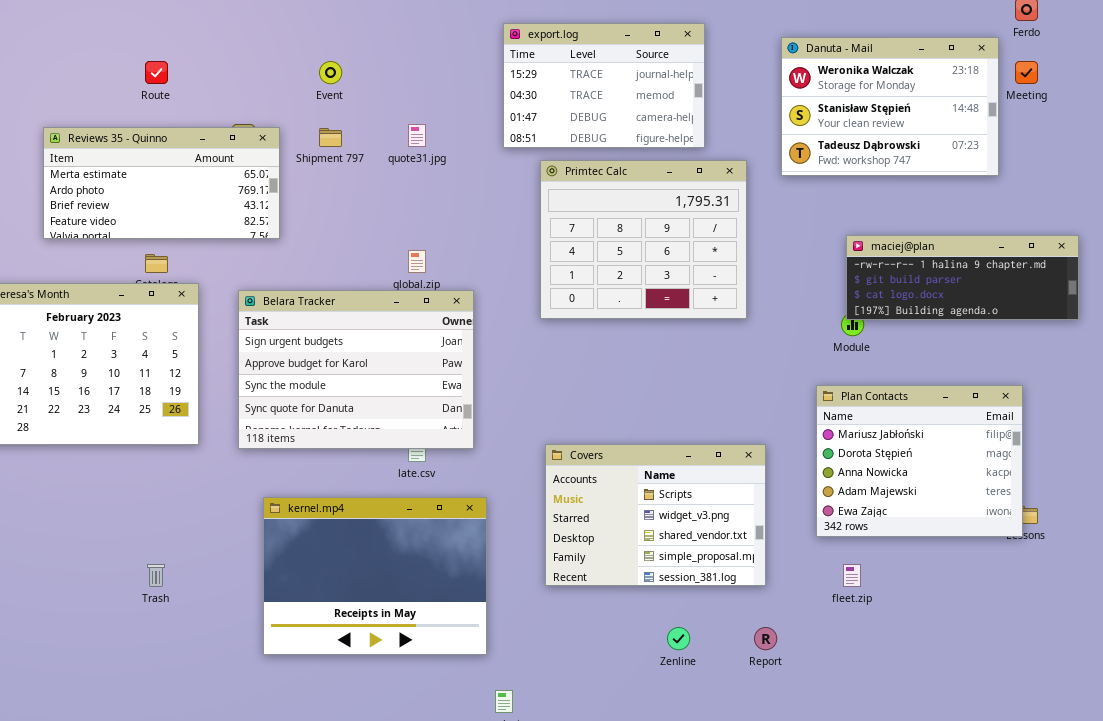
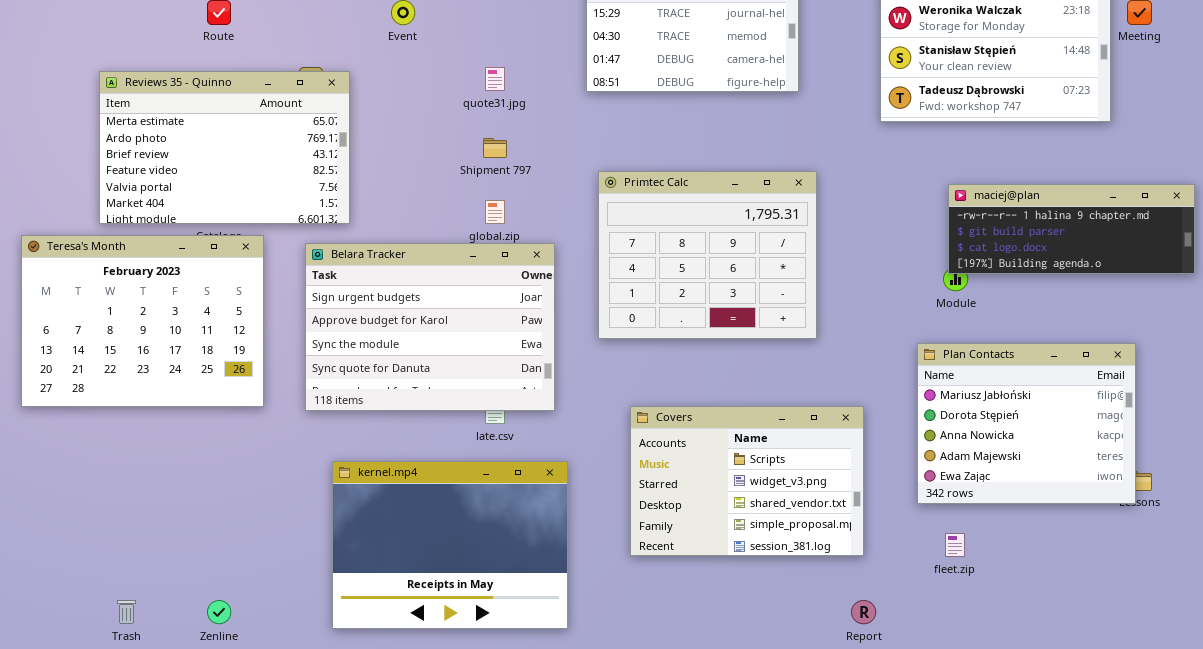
Reviews 35 - Quinno: [43,127,280,239] -> [99,71,350,224], resized
Shipment 797: [319,128,342,147] -> [483,138,507,158], moved
Primtec Calc: [540,160,747,319] -> [598,171,817,339], moved
Trash: [147,564,165,587] -> [117,600,136,624], moved
Zenline: [667,627,690,650] -> [207,600,231,624], moved

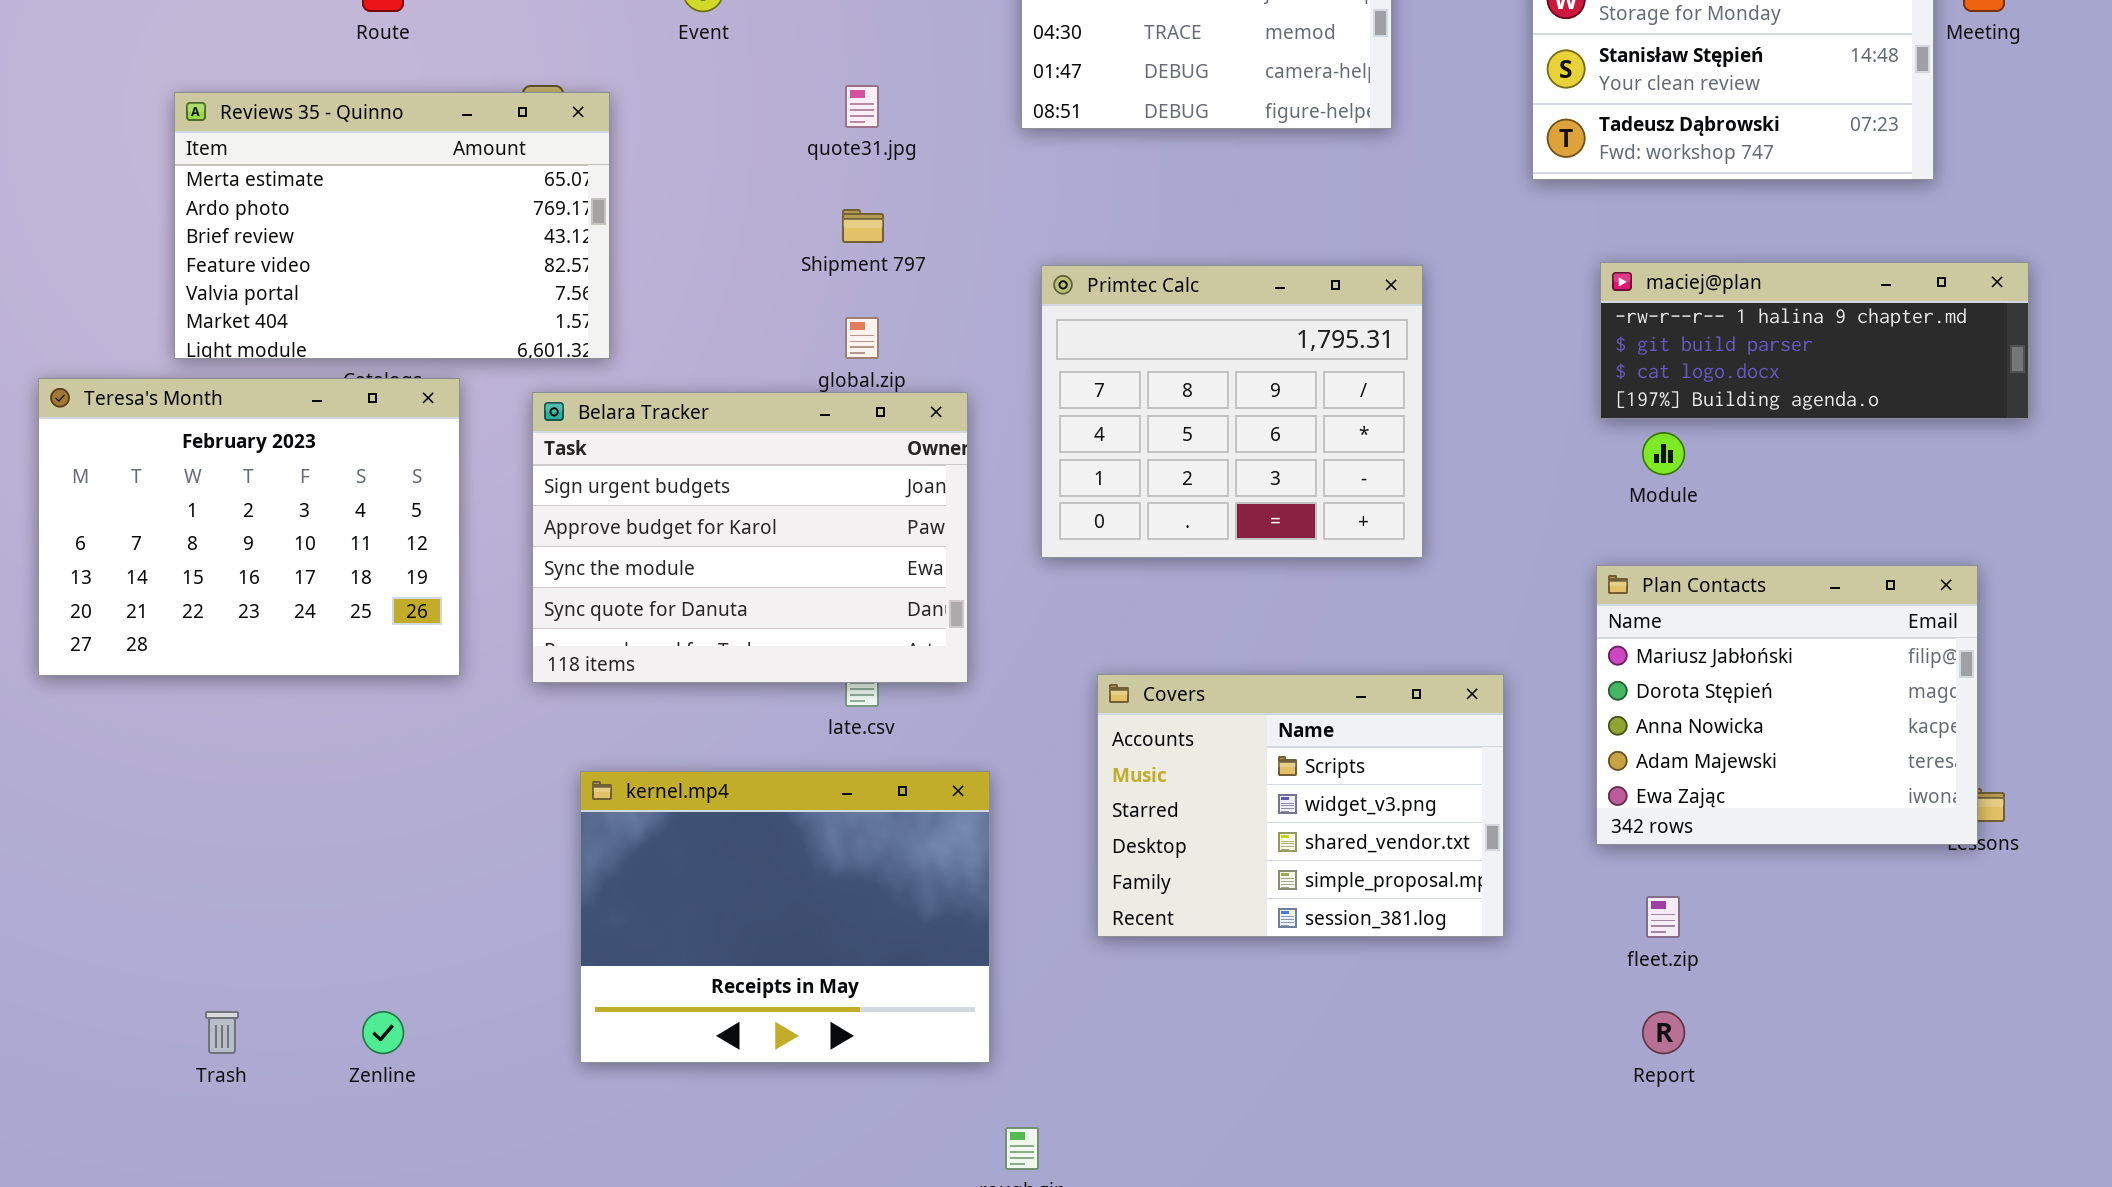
maciej@plan: [948,184,1195,274] -> [1600,262,2029,419], moved
Report: [851,600,876,624] -> [1642,1011,1685,1054], moved

